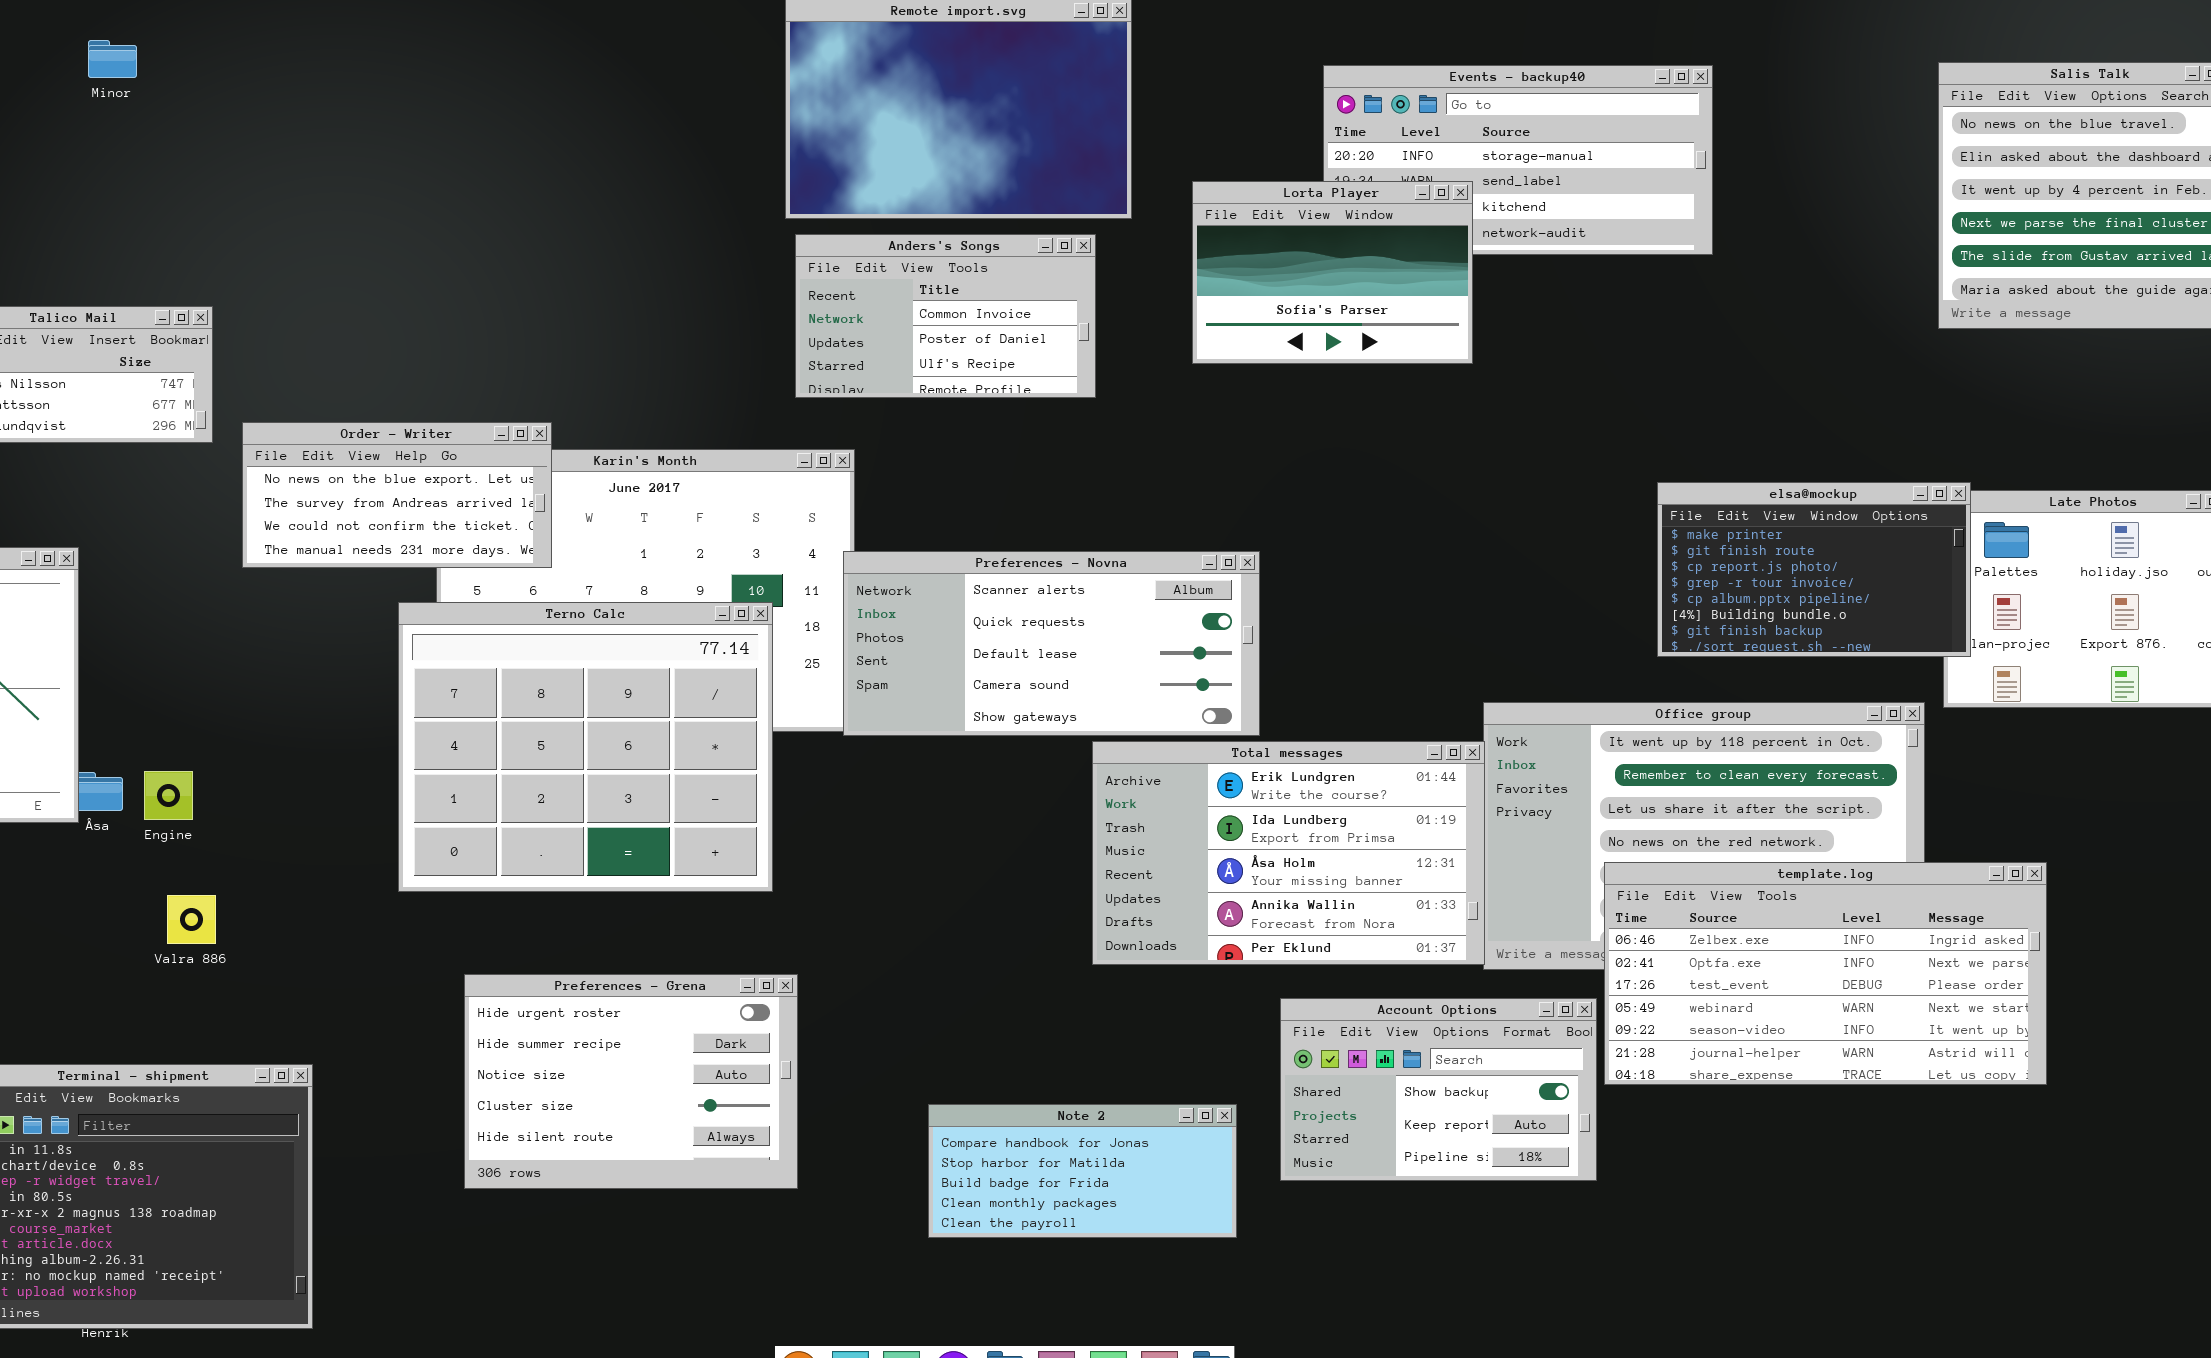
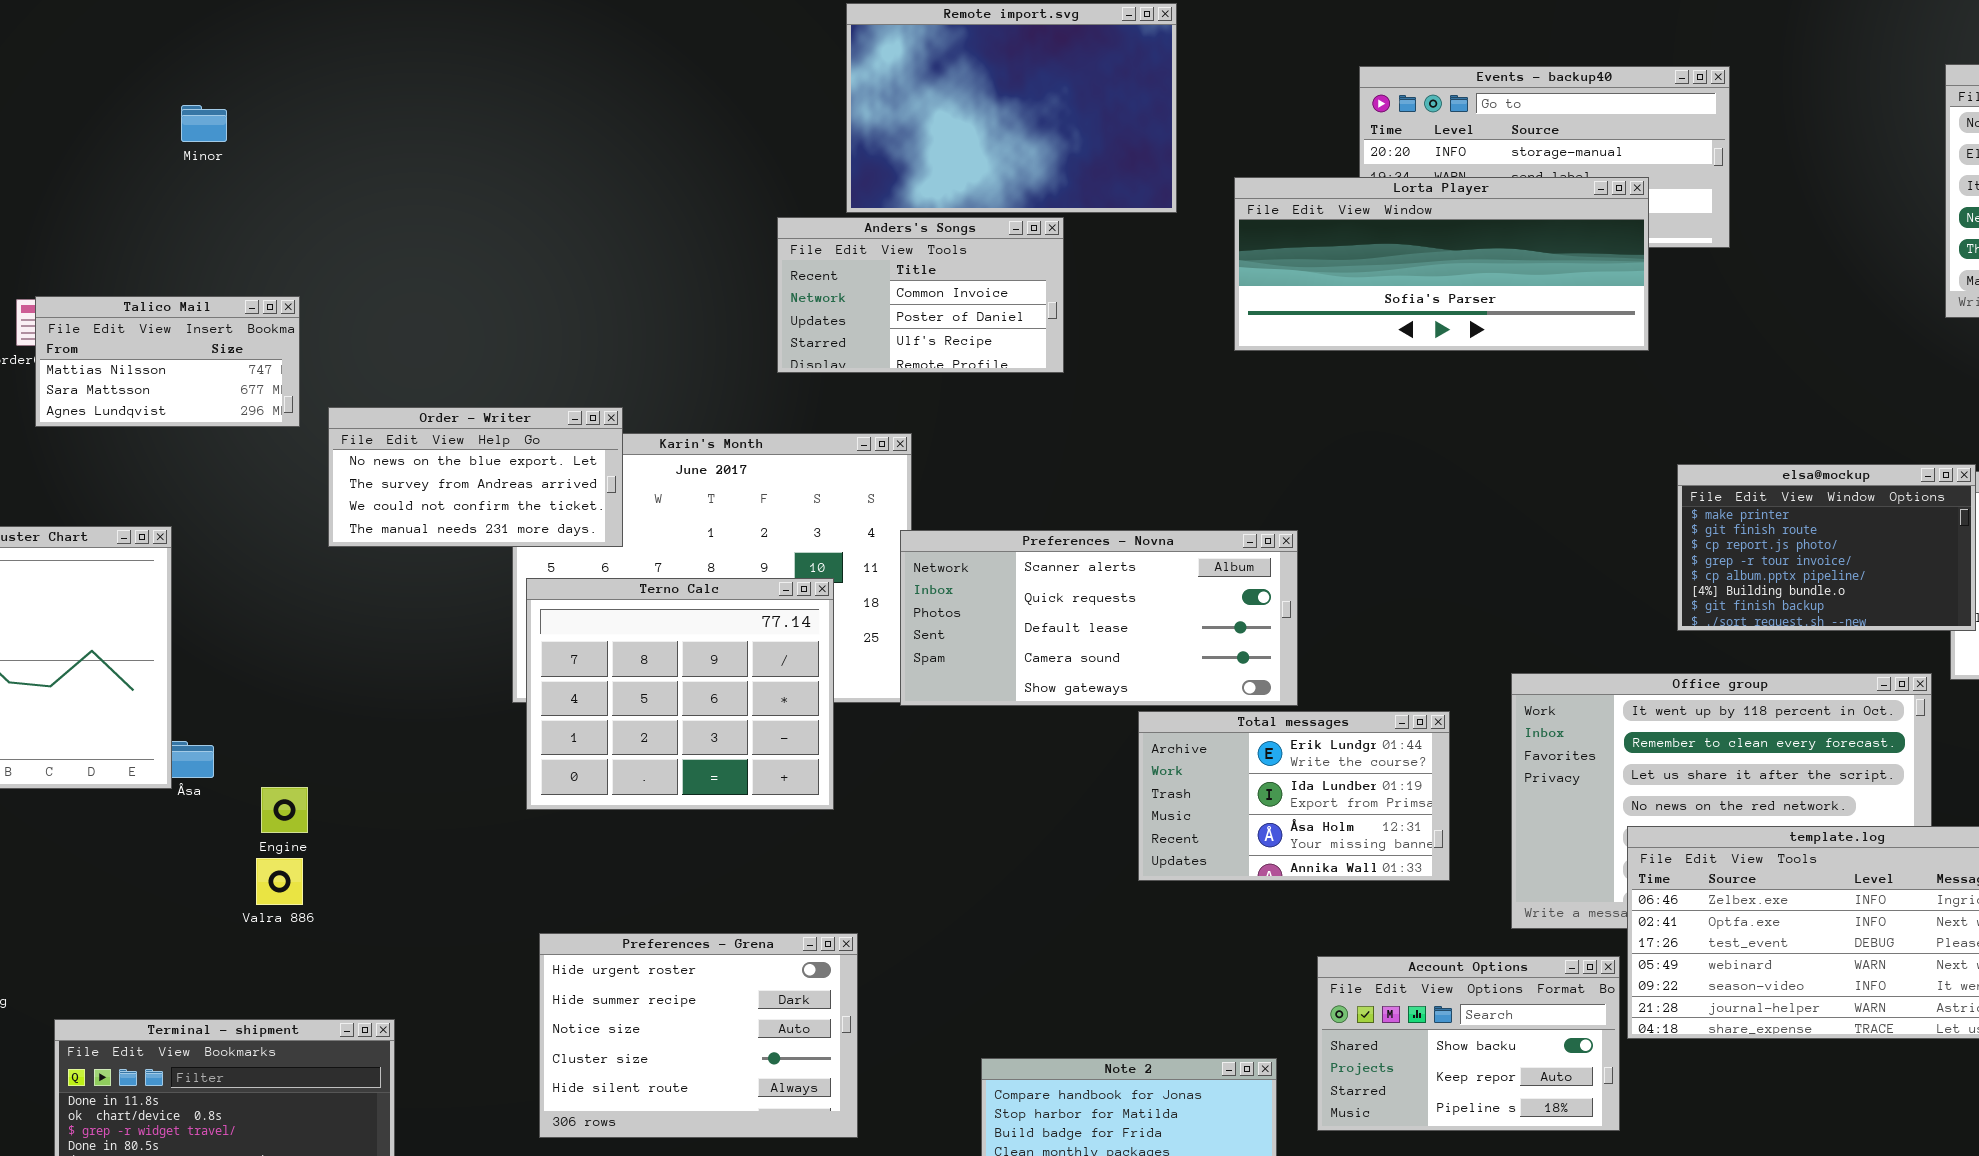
Minor: [88,40,137,78] -> [181,105,227,142], moved
Lorta Player: [1192,181,1473,364] -> [1234,177,1649,351], resized
Anders's Songs: [795,234,1096,398] -> [777,217,1064,373], moved
Terno Calc: [398,602,773,892] -> [526,578,834,810], resized
Total messages: [1092,741,1485,965] -> [1138,711,1450,881], resized
Engine: [144,771,193,820] -> [261,787,308,833], moved

